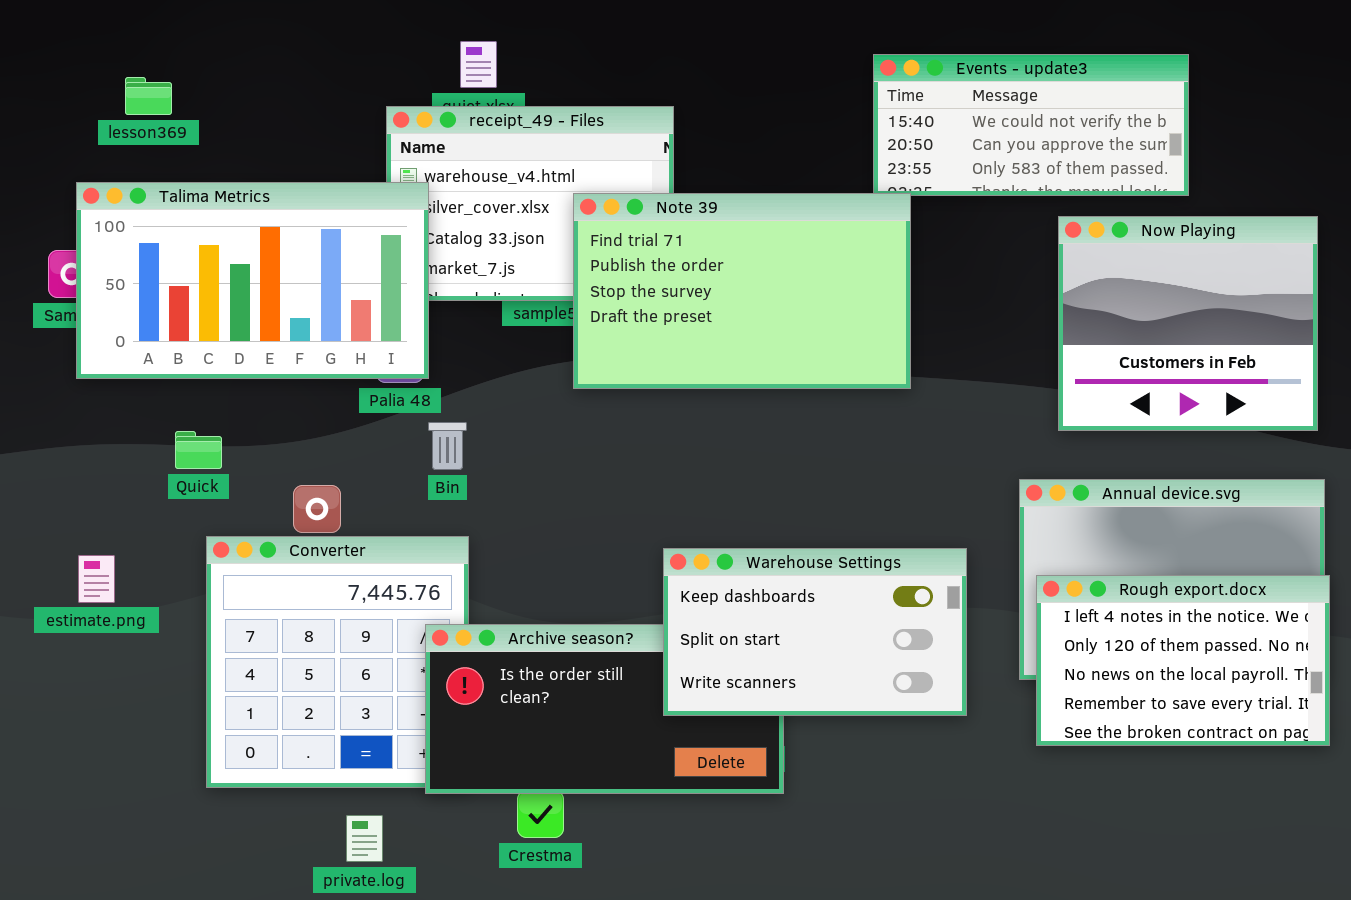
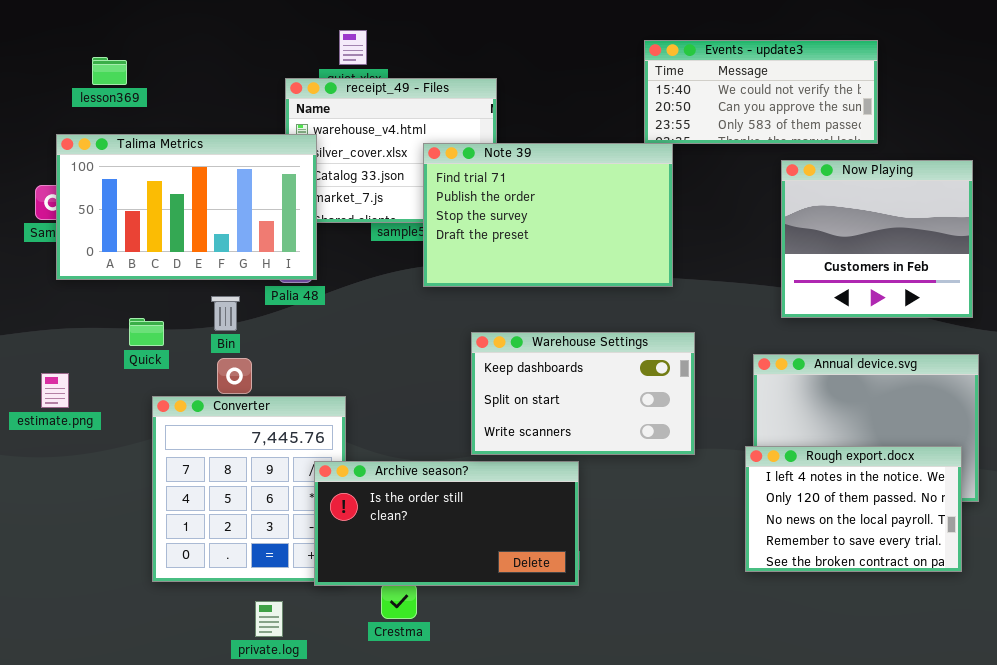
Bin: [428,422,467,470] -> [211,296,240,331], moved
Warehouse Settings: [663,548,967,716] -> [471,332,695,455], moved
estimate.png: [78,555,115,603] -> [41,373,69,408], moved
Rough export.docx: [1036,575,1330,746] -> [745,446,962,572], moved

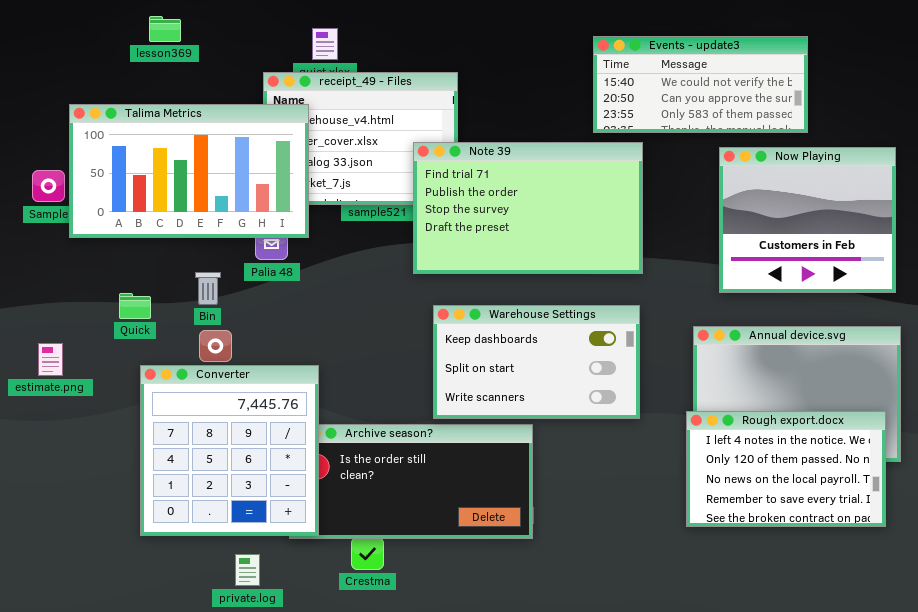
lesson369: [92,57,127,85] -> [149,16,181,42], moved
Talima Metrics: [56,134,317,280] -> [69,104,309,238], moved
Note 39: [423,143,673,287] -> [413,142,643,274], moved
Converter: [152,396,346,582] -> [140,365,319,536], raised

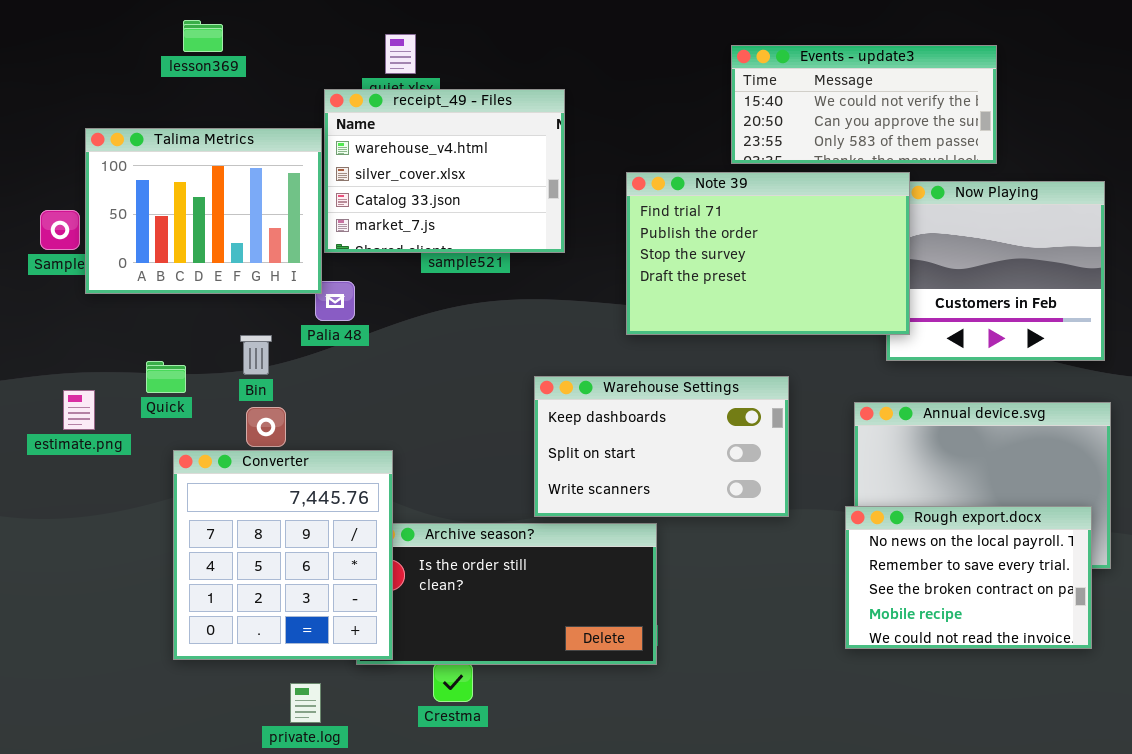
Talima Metrics: [69,104,309,238] -> [85,128,322,294], resized
Note 39: [413,142,643,274] -> [626,172,910,335], moved
estimate.png: [38,343,63,376] -> [63,390,95,430], moved
Rough export.docx: [686,411,886,527] -> [845,506,1092,649], scrolled down 2 rows

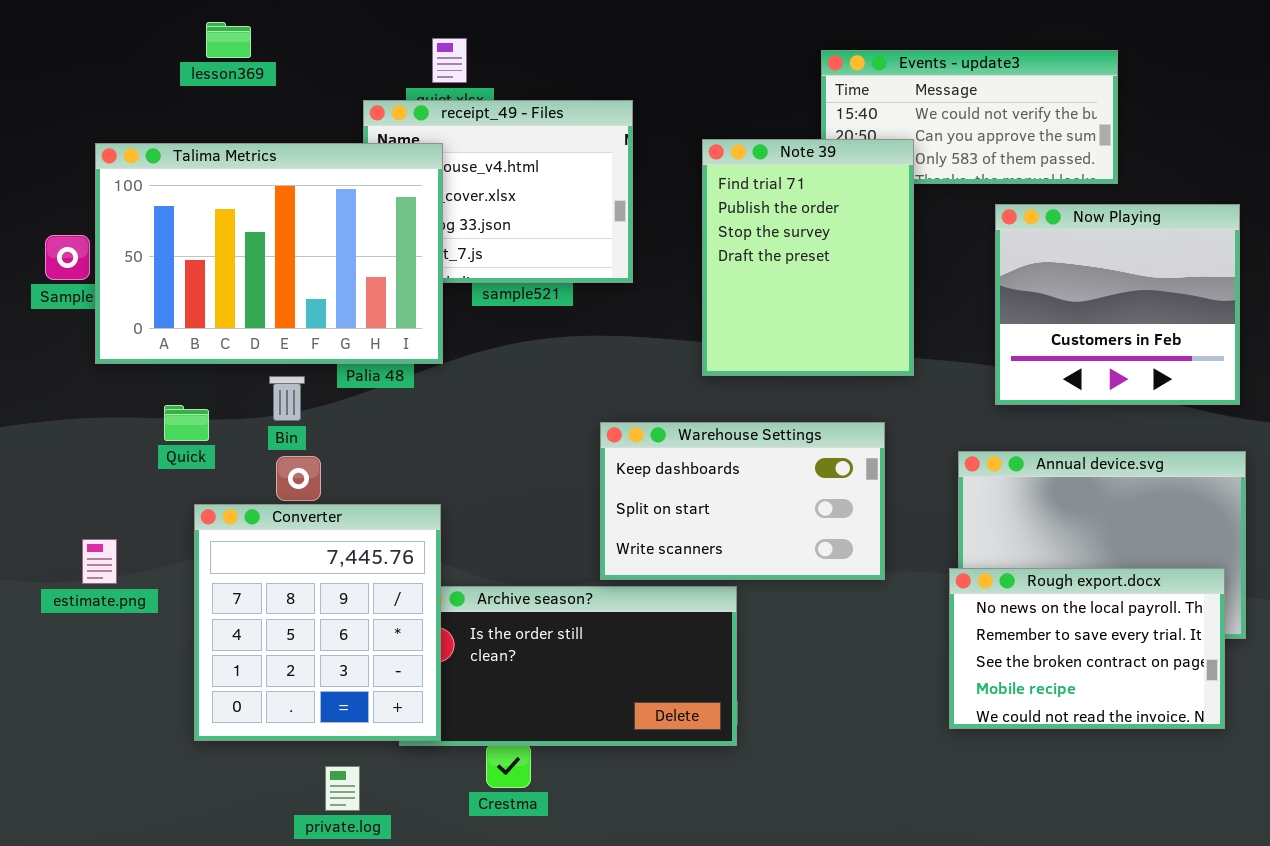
Talima Metrics: [85,128,322,294] -> [95,143,443,364], resized
Note 39: [626,172,910,335] -> [702,139,914,376], resized
estimate.png: [63,390,95,430] -> [82,539,117,584], moved

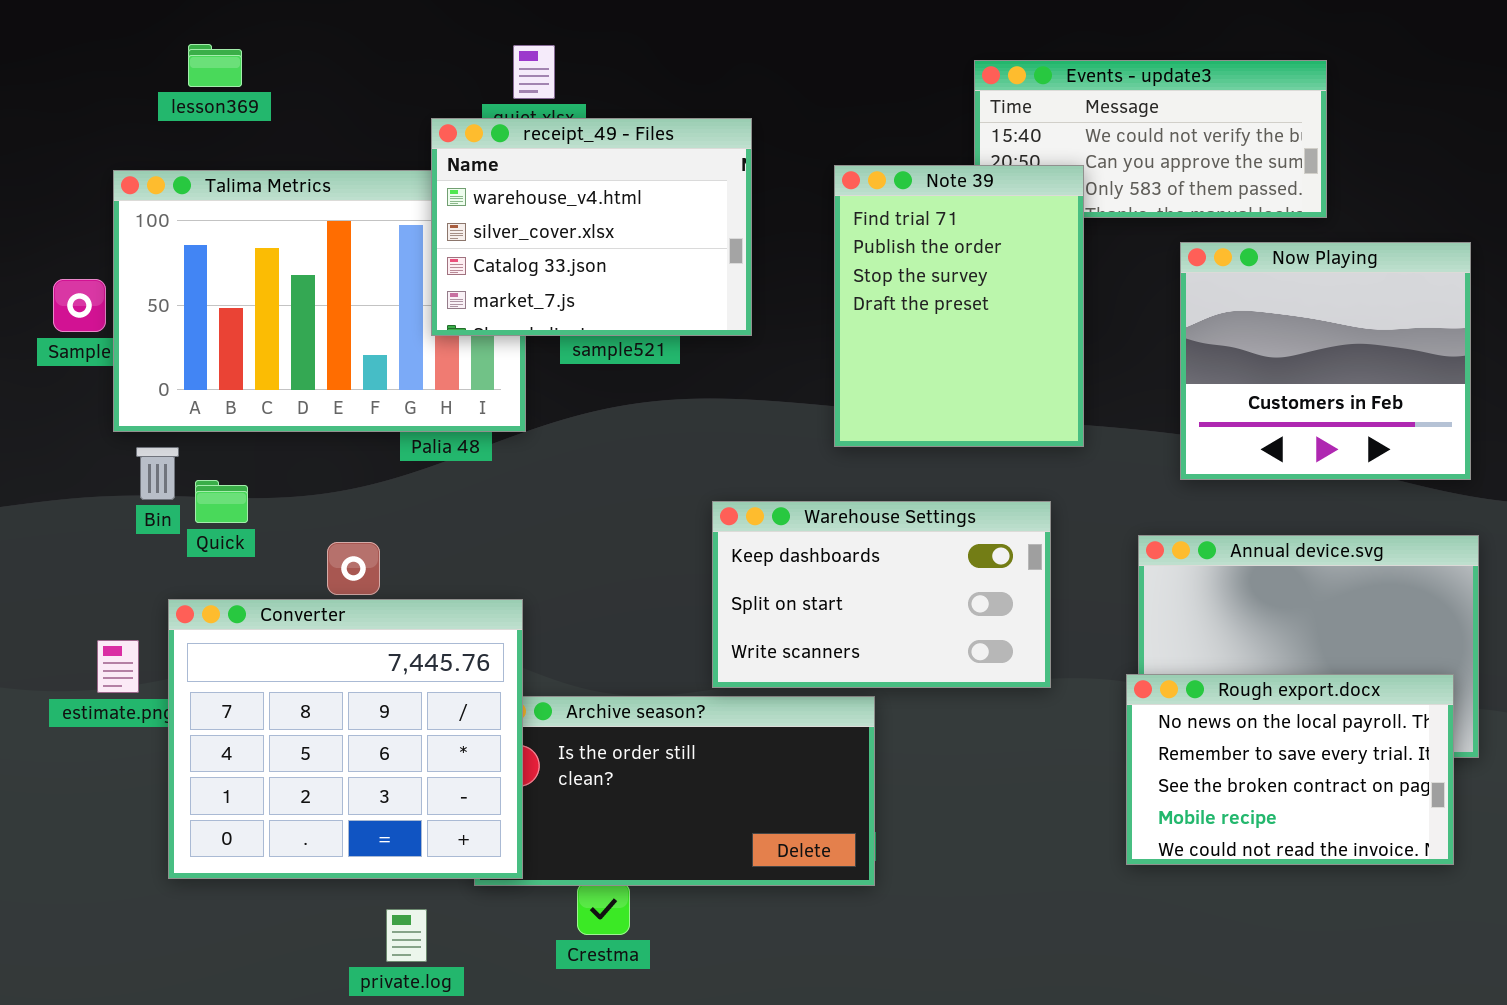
lesson369: [206,22,251,58] -> [188,44,242,87], moved
receipt_49 - Files: [363,100,633,283] -> [431,118,752,336], raised
Bin: [269,376,305,421] -> [136,447,179,500], moved
Converter: [194,504,441,741] -> [168,599,523,879], resized

